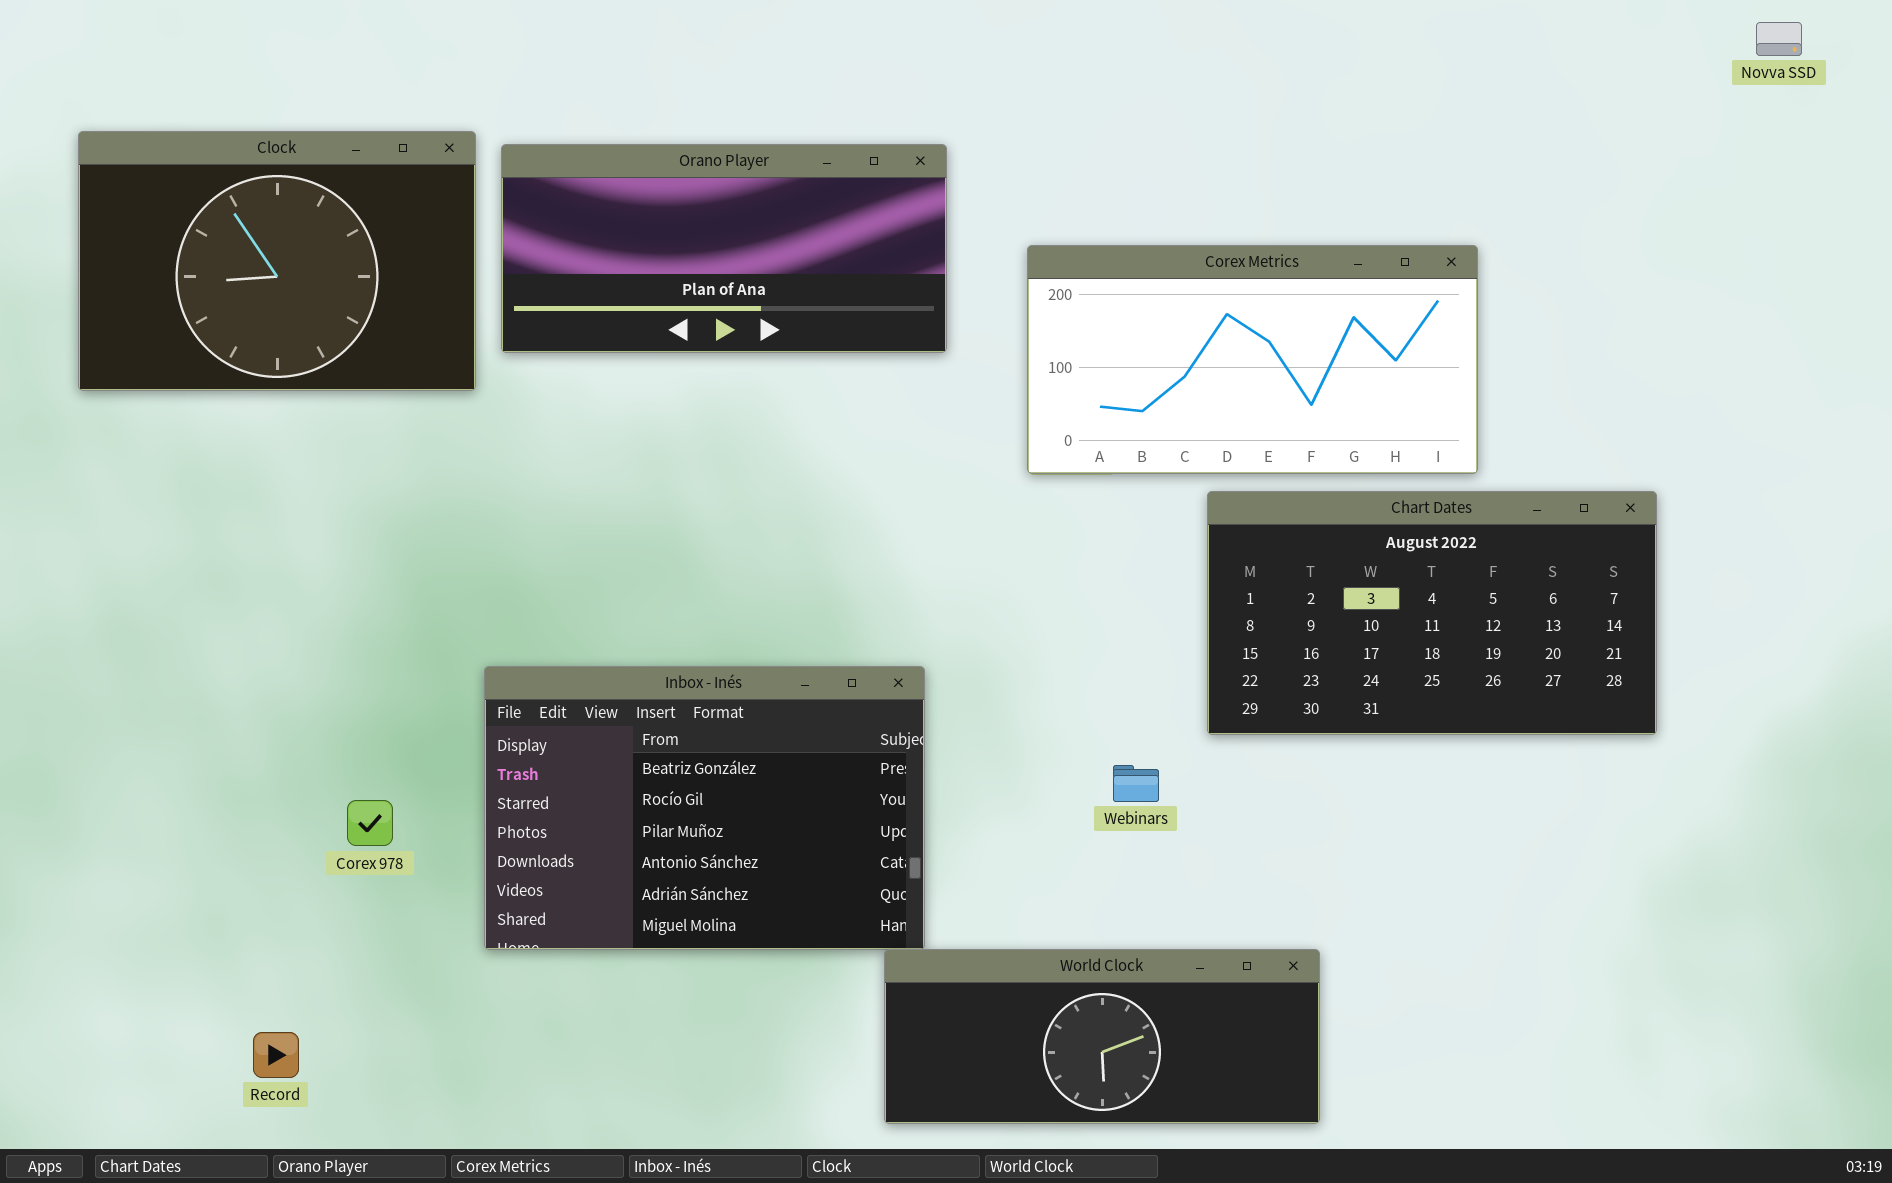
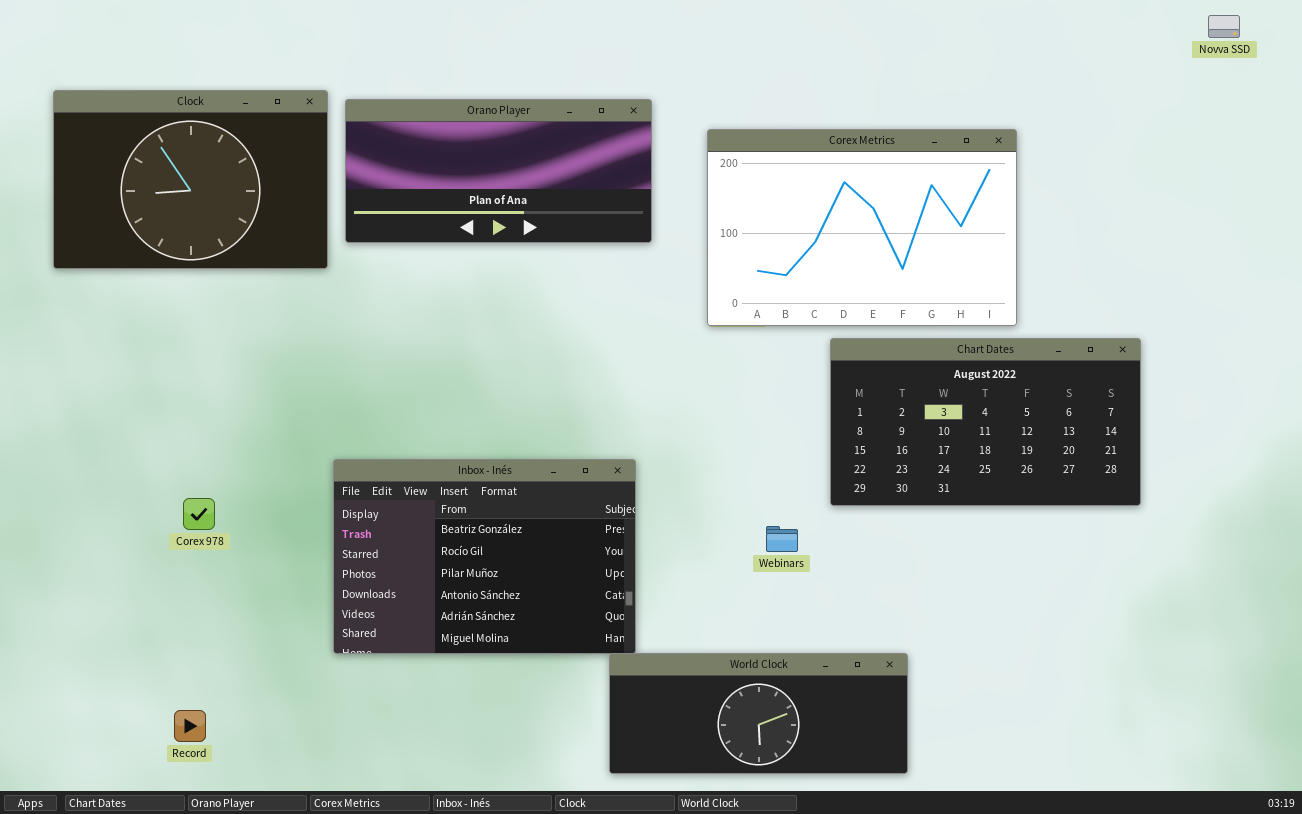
Corex Metrics: [1027,245,1478,474] -> [707,129,1017,326], resized
Corex 978: [347,800,393,846] -> [183,498,215,530], moved

